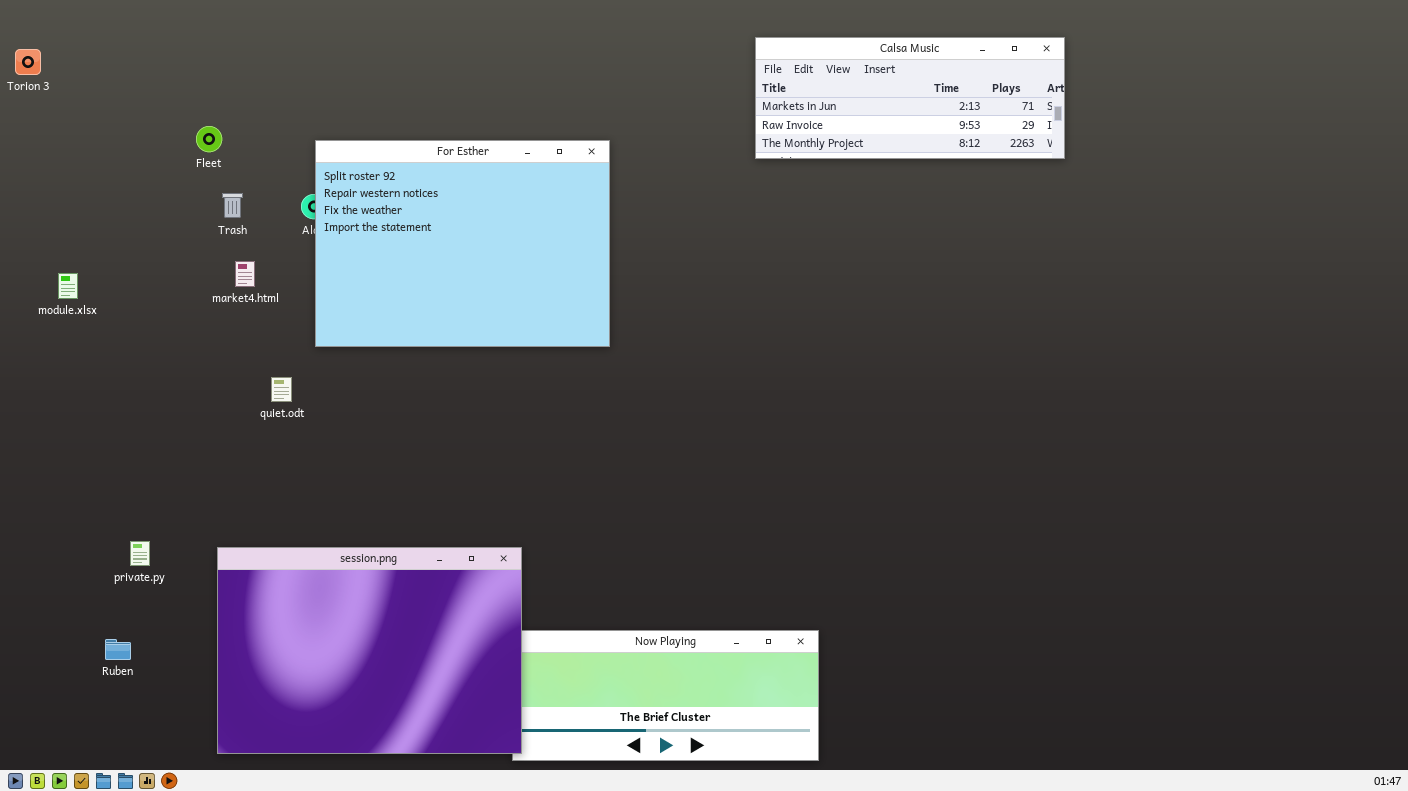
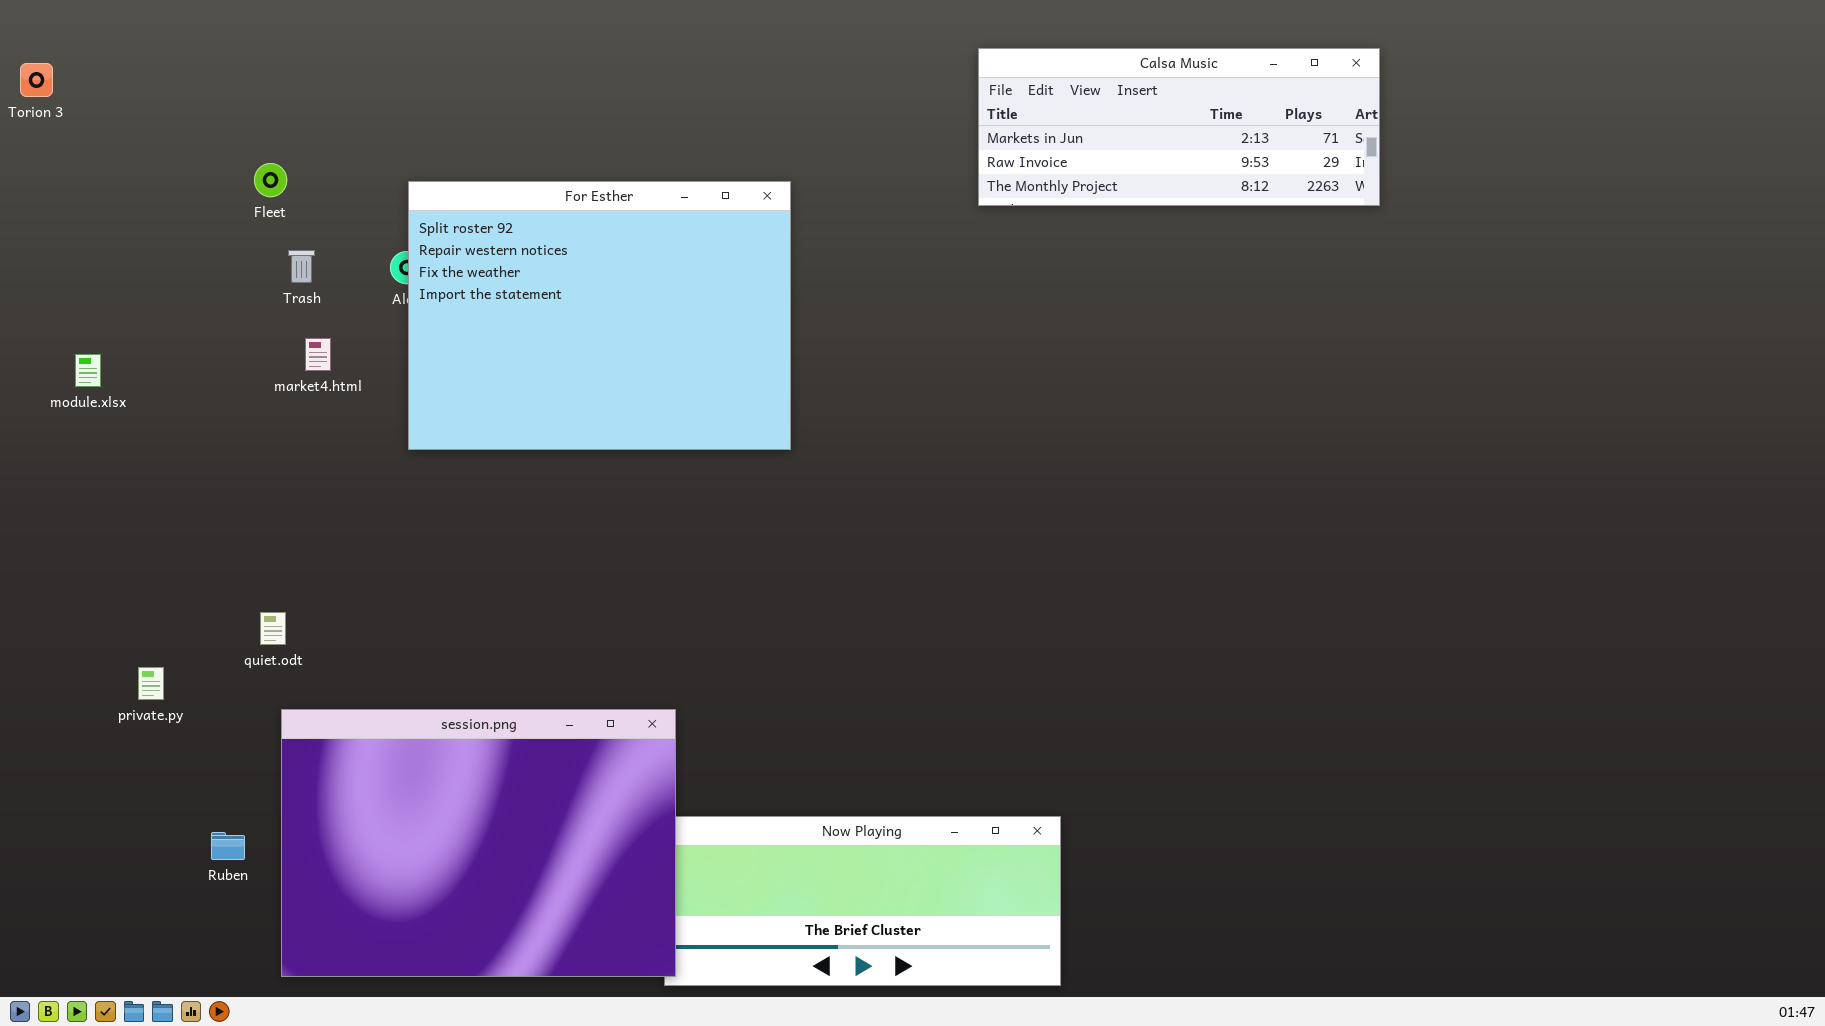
quiet.odt: [271,377,292,402] -> [260,612,286,645], moved
private.py: [130,541,150,566] -> [138,667,164,700], moved
Ruben: [105,639,131,660] -> [211,832,245,860], moved

